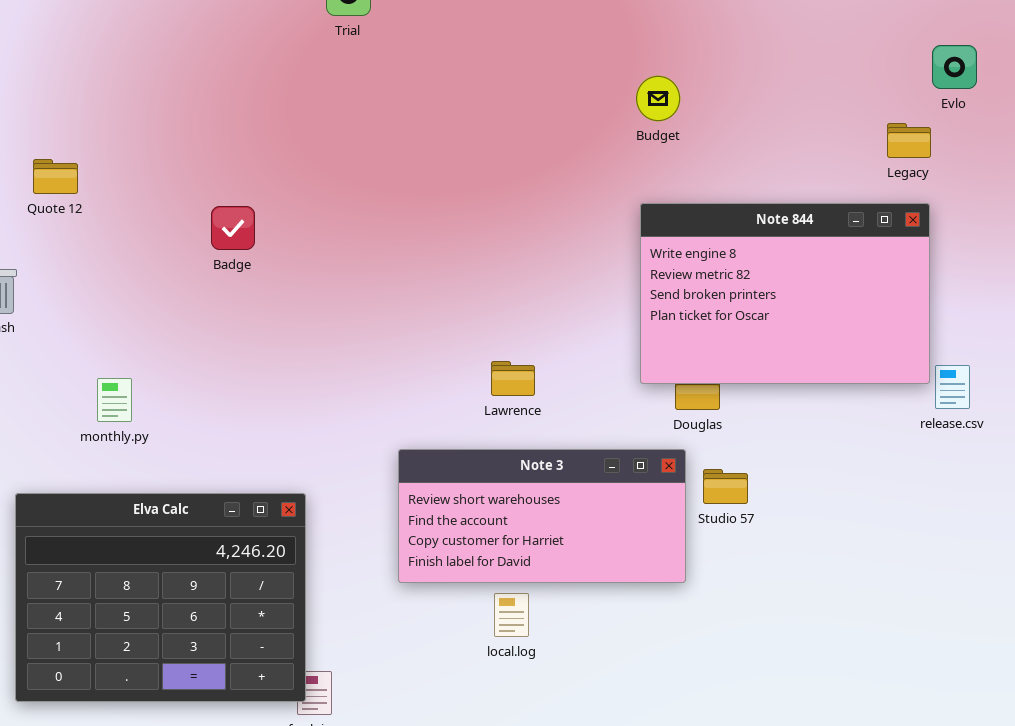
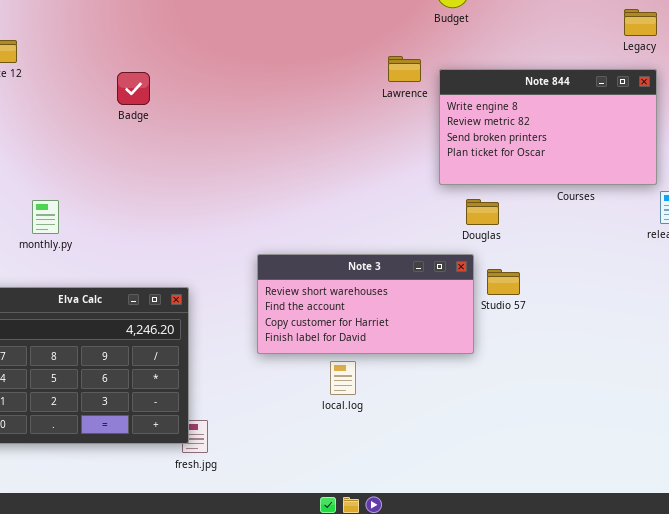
Note 844: [640,203,930,384] -> [439,69,657,185], resized
Lawrence: [491,361,535,396] -> [388,56,421,82], moved

